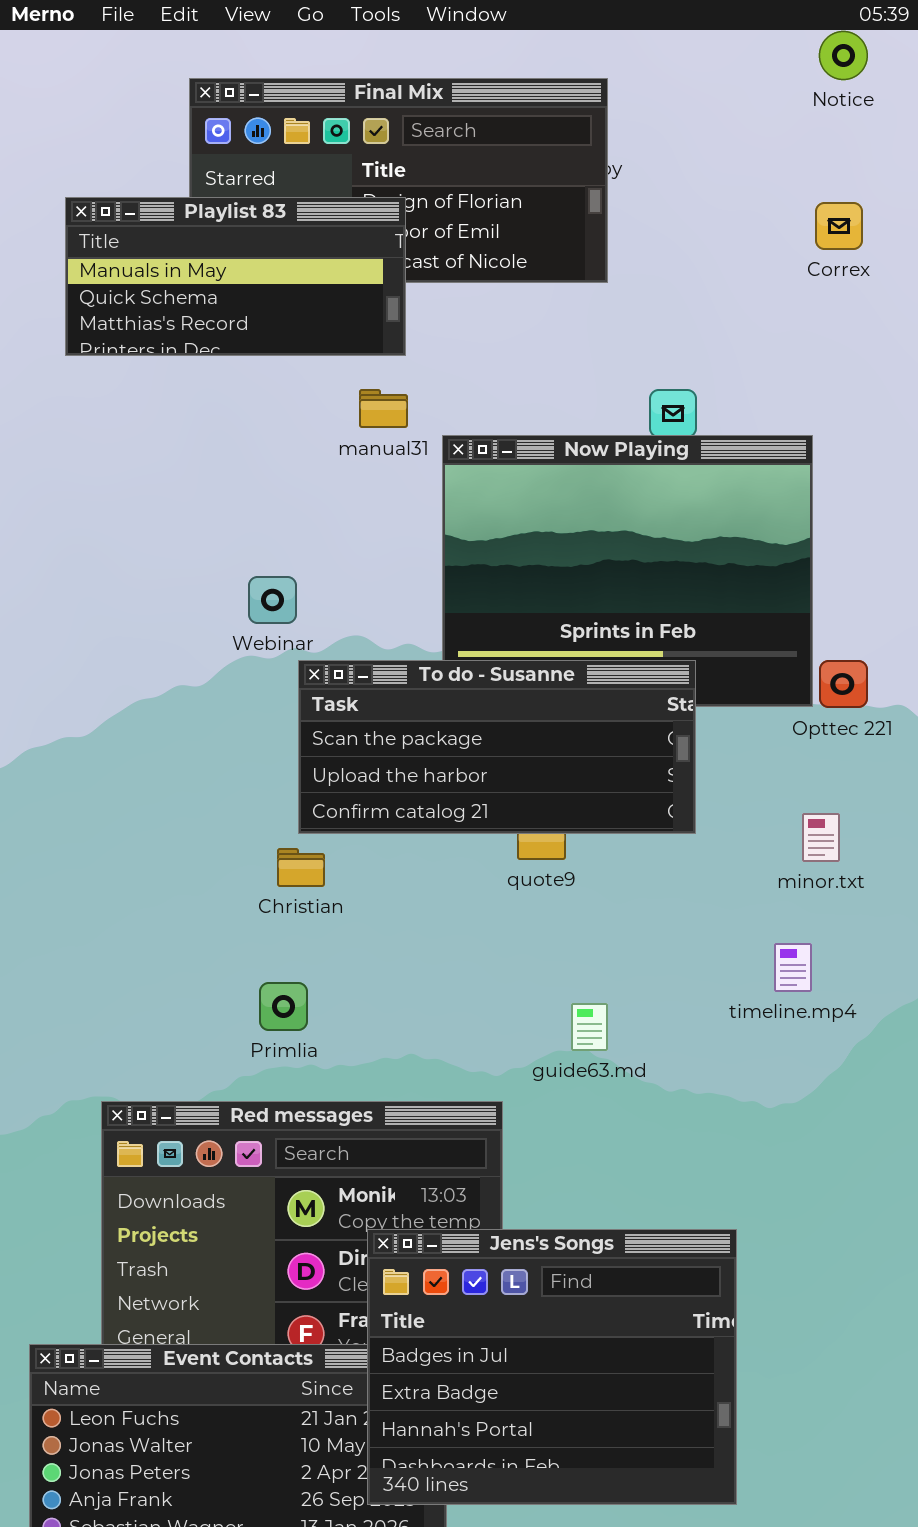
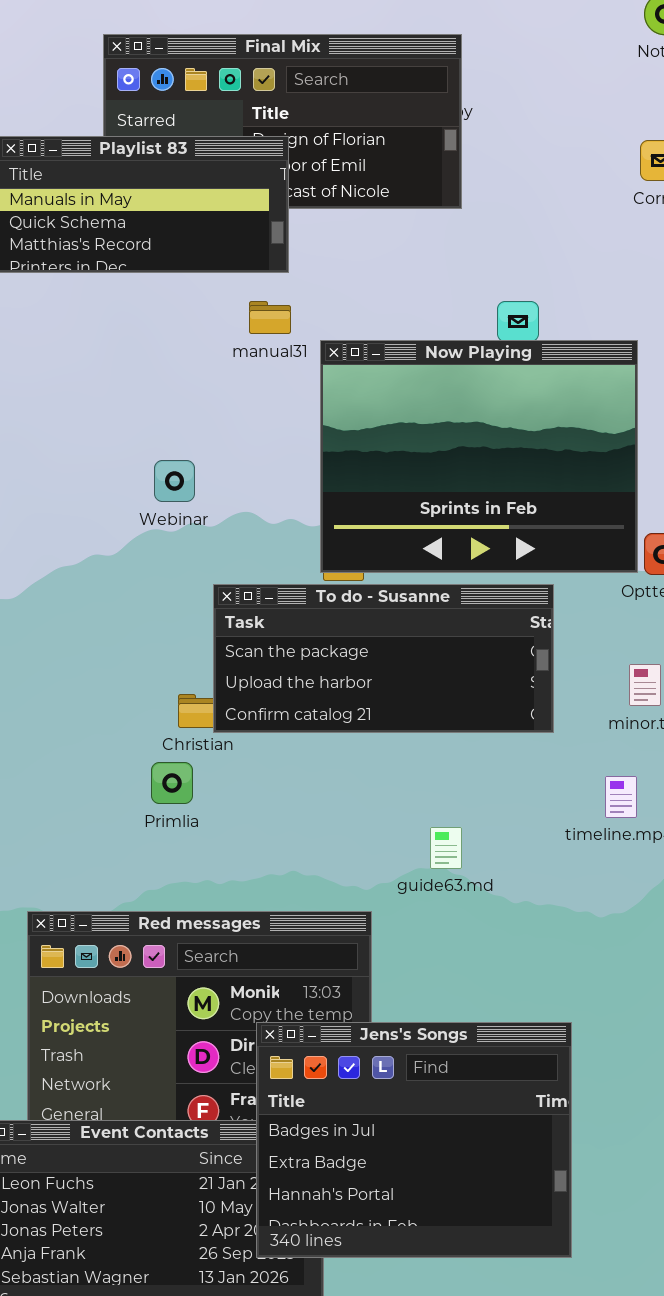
To do - Susanne: [298,660,696,834] -> [213,584,554,733], moved
Primlia: [259,982,308,1031] -> [151,762,193,804], moved

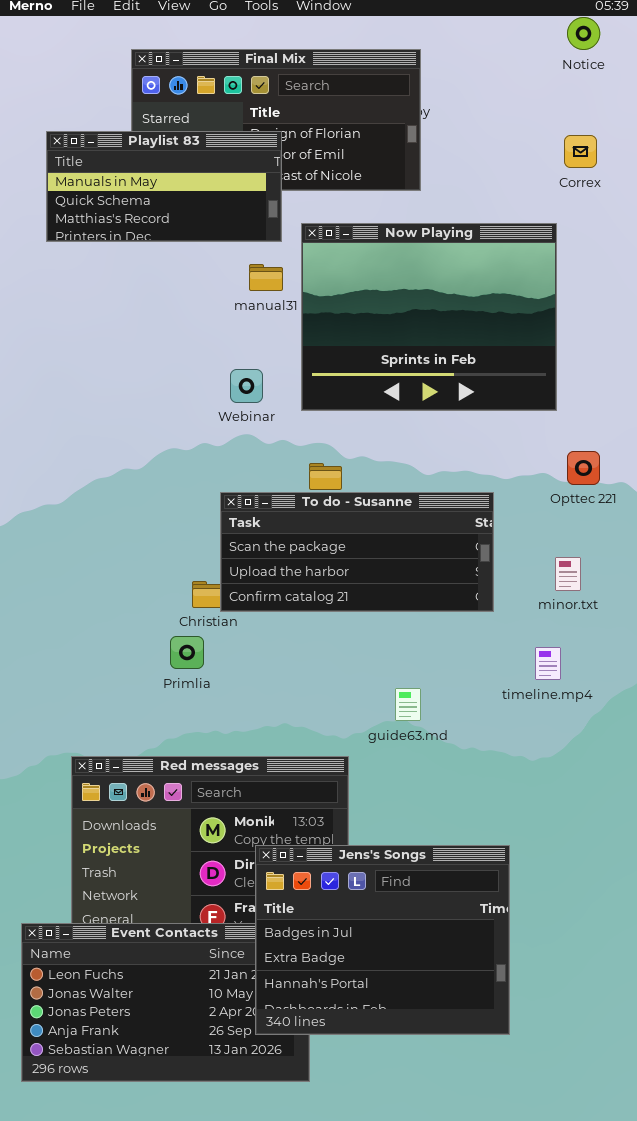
Now Playing: [320,340,638,573] -> [301,223,557,411], moved
Webinar: [154,460,195,502] -> [230,369,263,403], moved

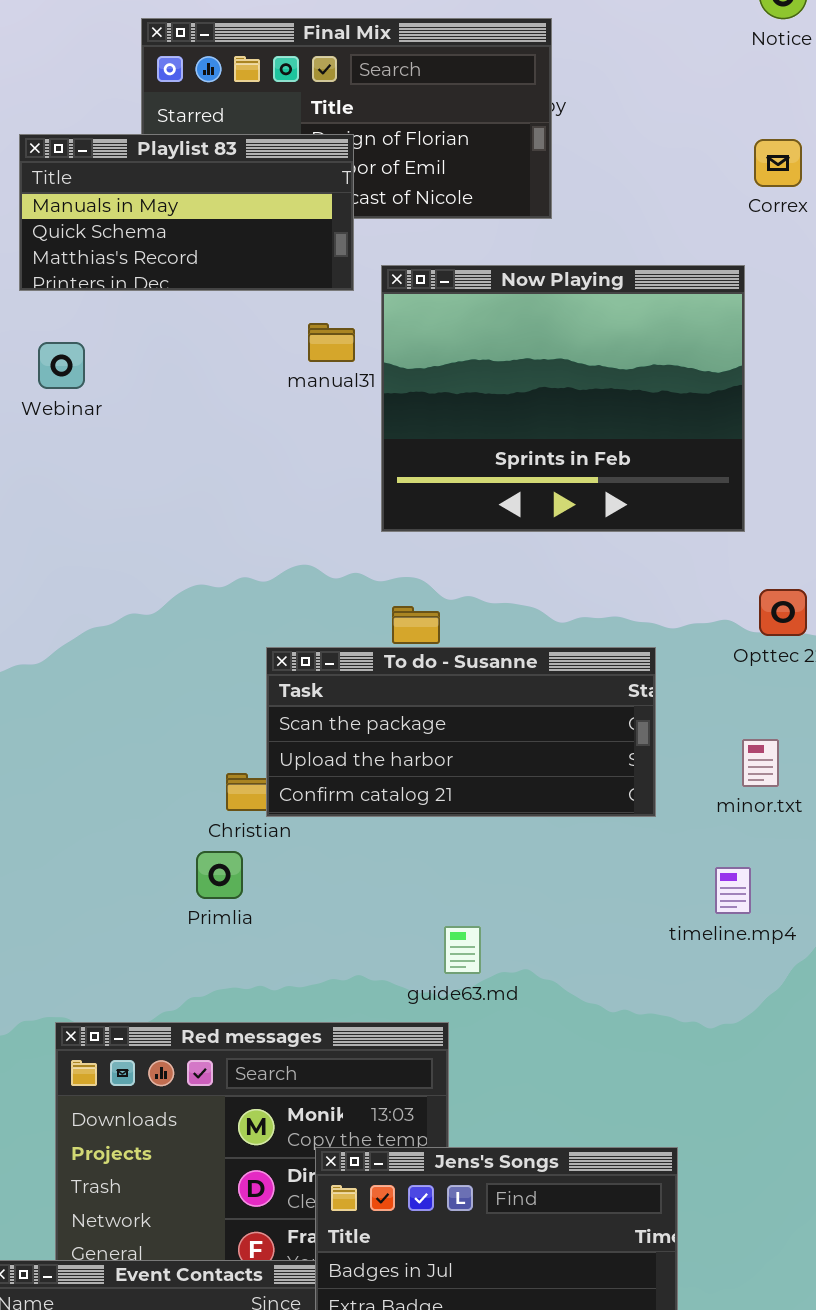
Webinar: [230,369,263,403] -> [38,342,85,389], moved
guide63.md: [395,688,421,721] -> [444,926,481,974], moved

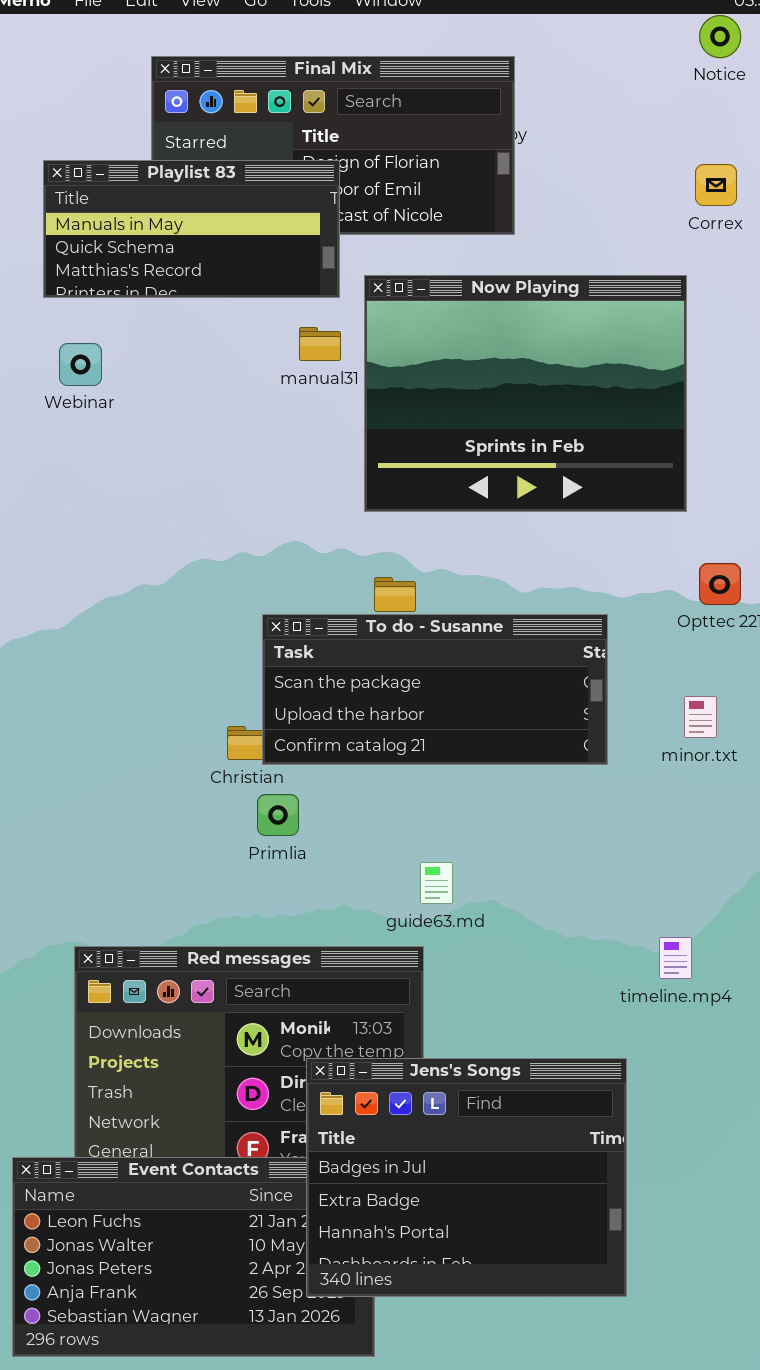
Primlia: [196,851,243,899] -> [257,794,299,836], moved
timeline.mp4: [715,867,751,914] -> [659,937,692,979], moved

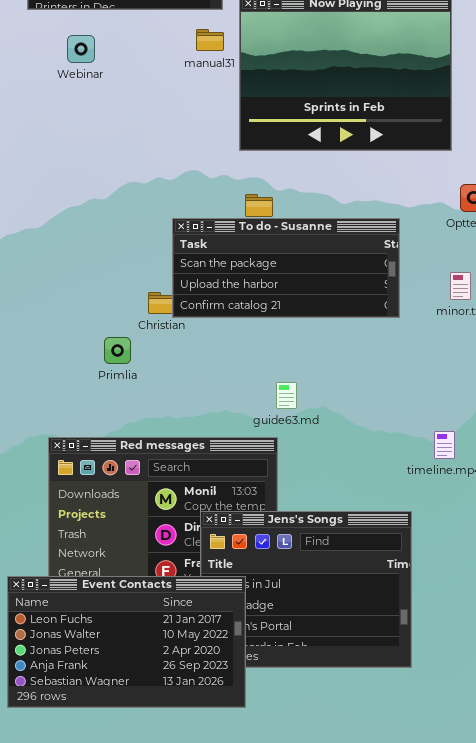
Webinar: [59,343,102,386] -> [67,35,95,63], moved
Primlia: [257,794,299,836] -> [104,337,131,364], moved
Event Contacts: [12,1157,375,1357] -> [7,576,246,708], raised

